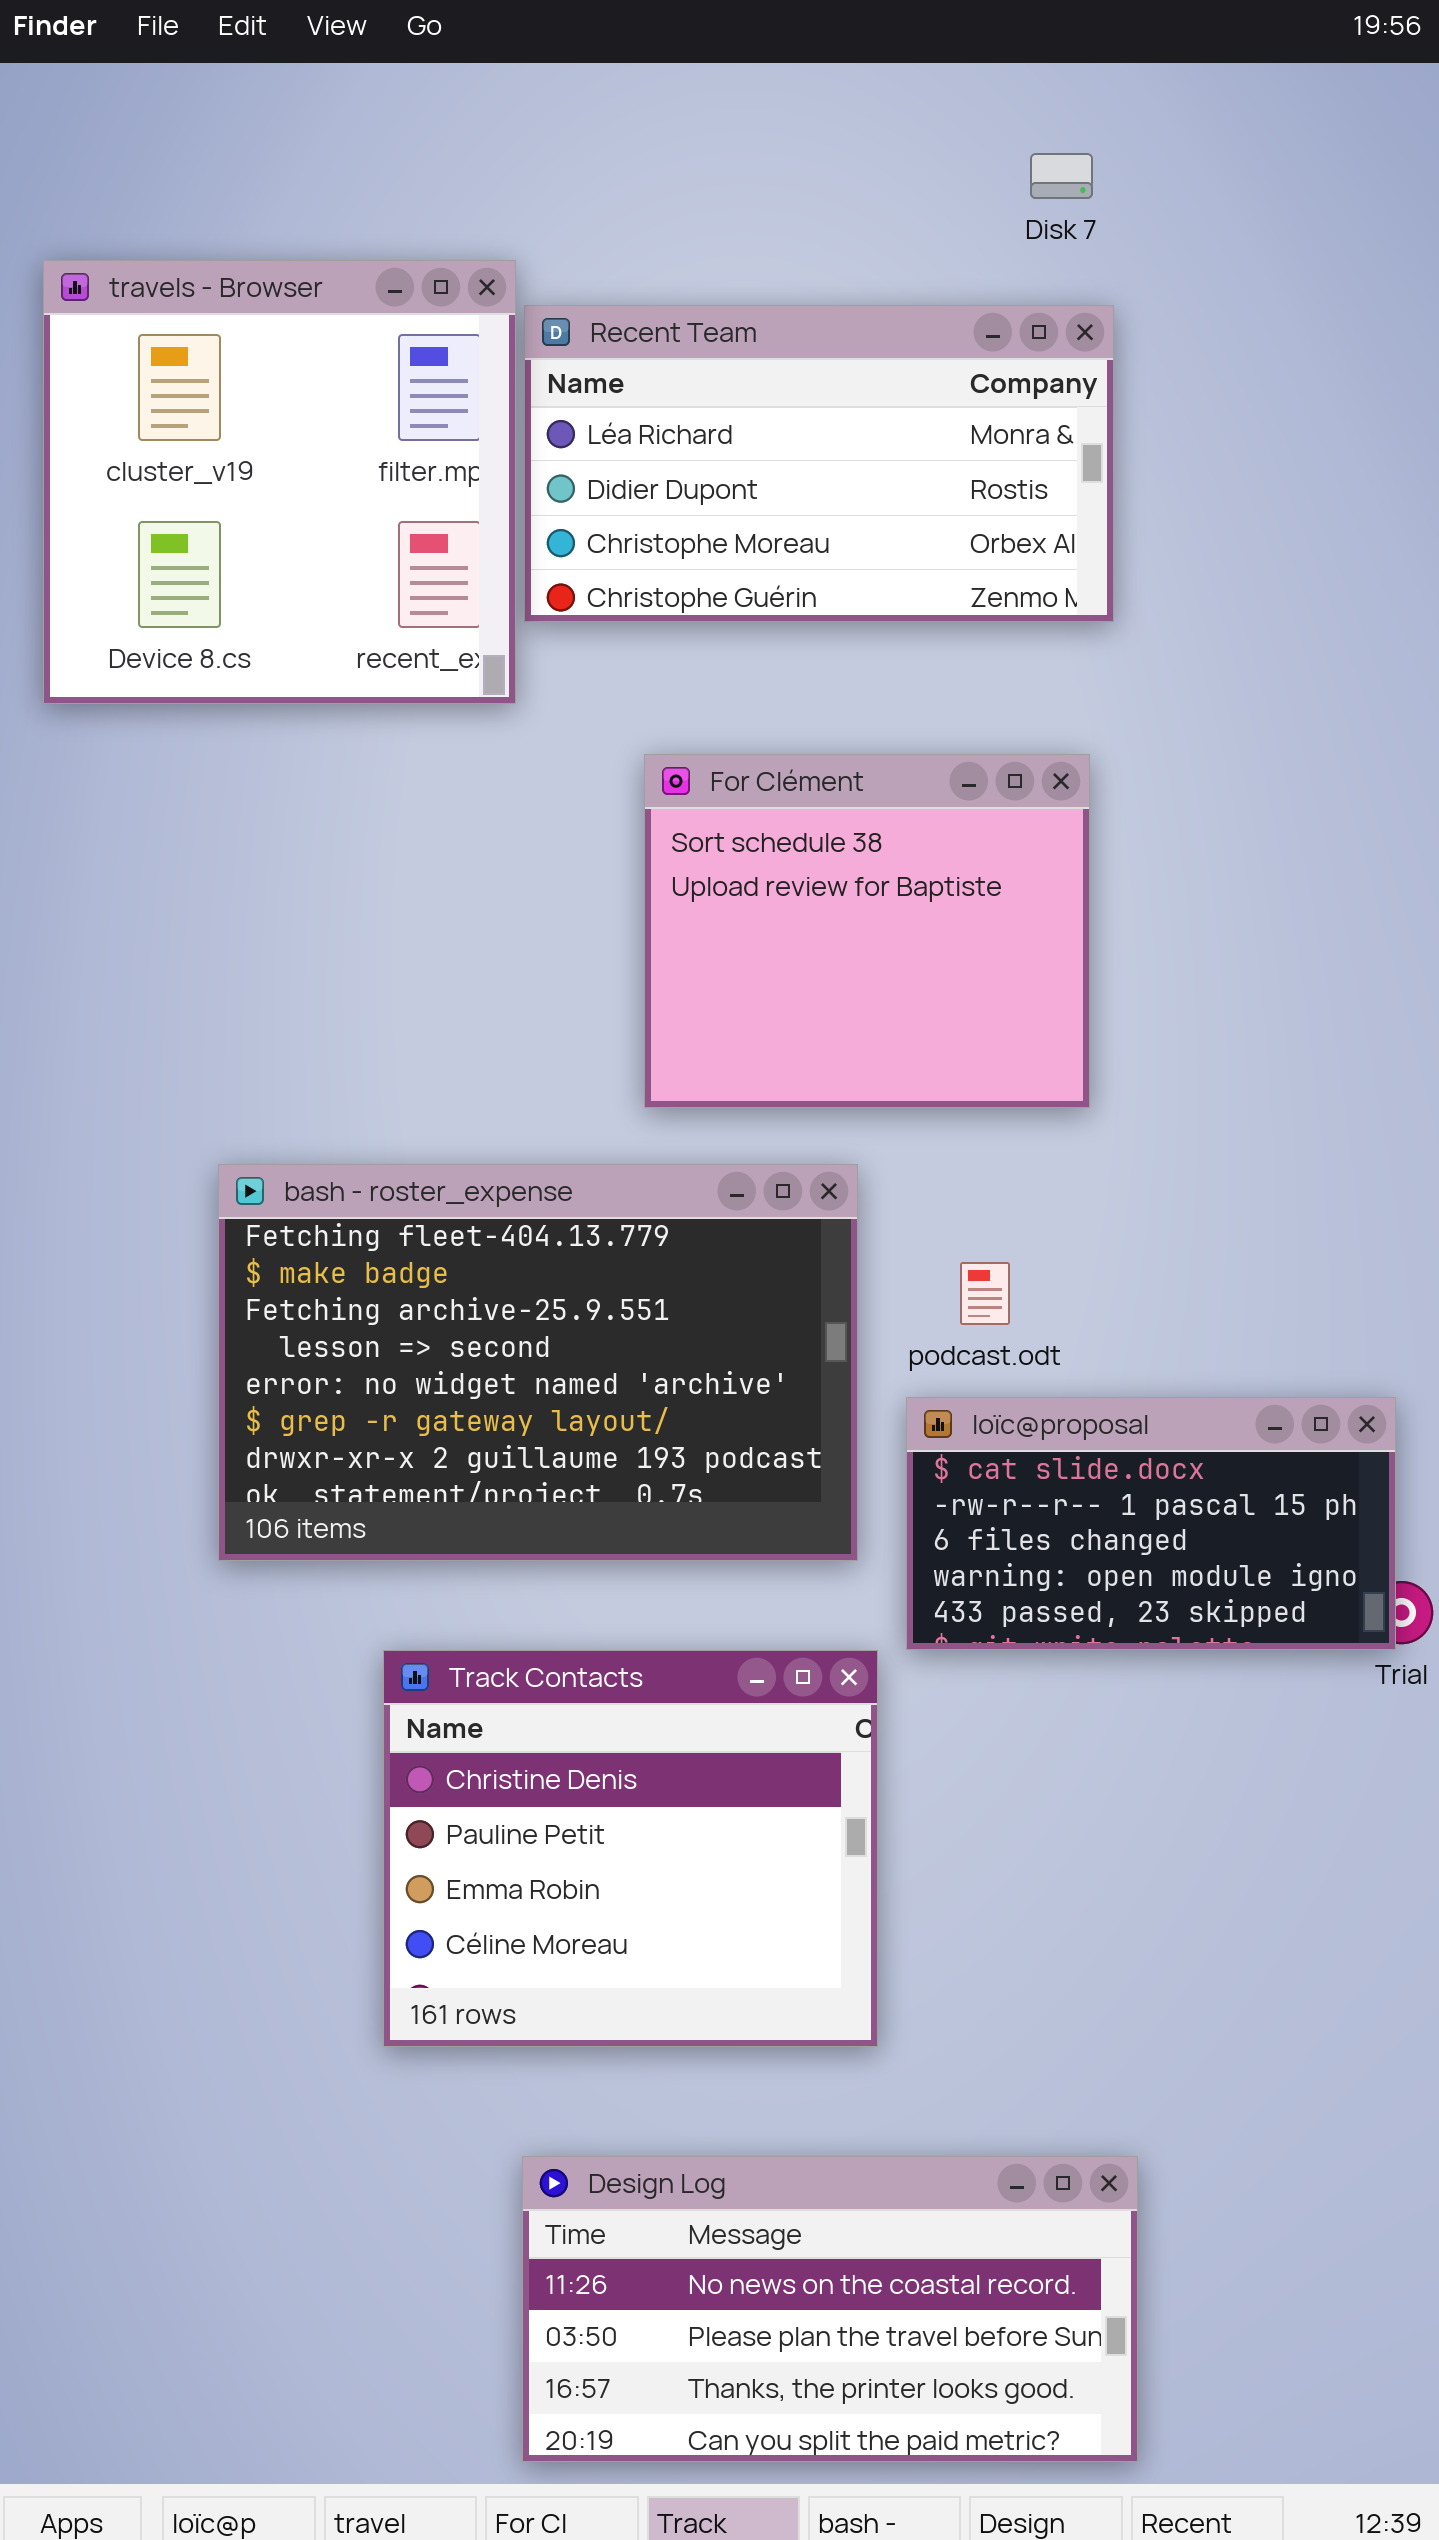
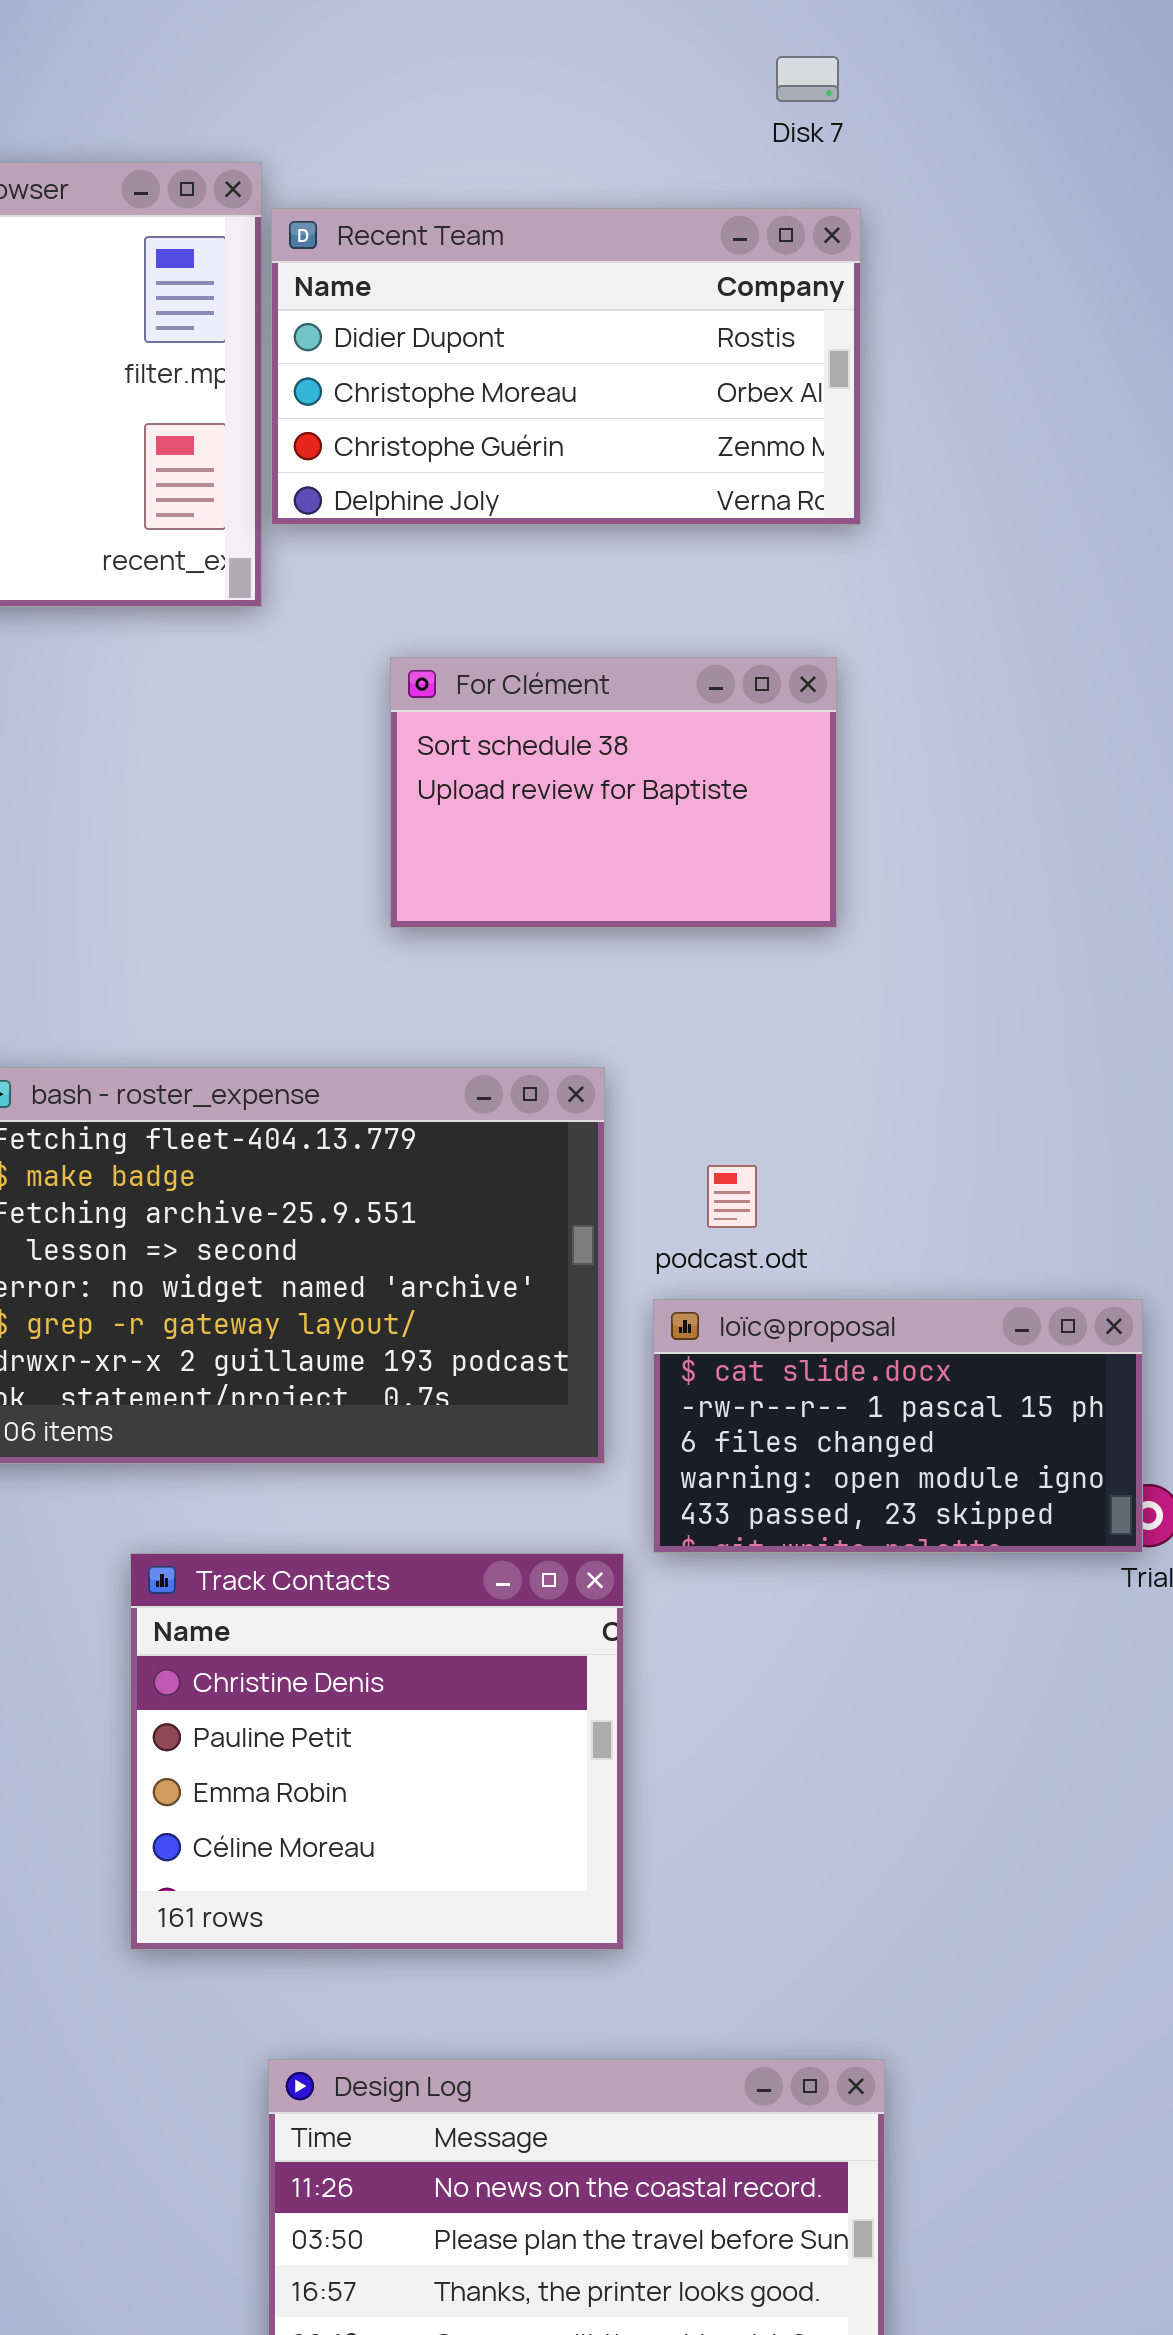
Recent Team: [524,305,1114,622] -> [271,208,861,525], scrolled down 1 row
For Clément: [644,754,1090,1108] -> [390,657,837,928], resized

